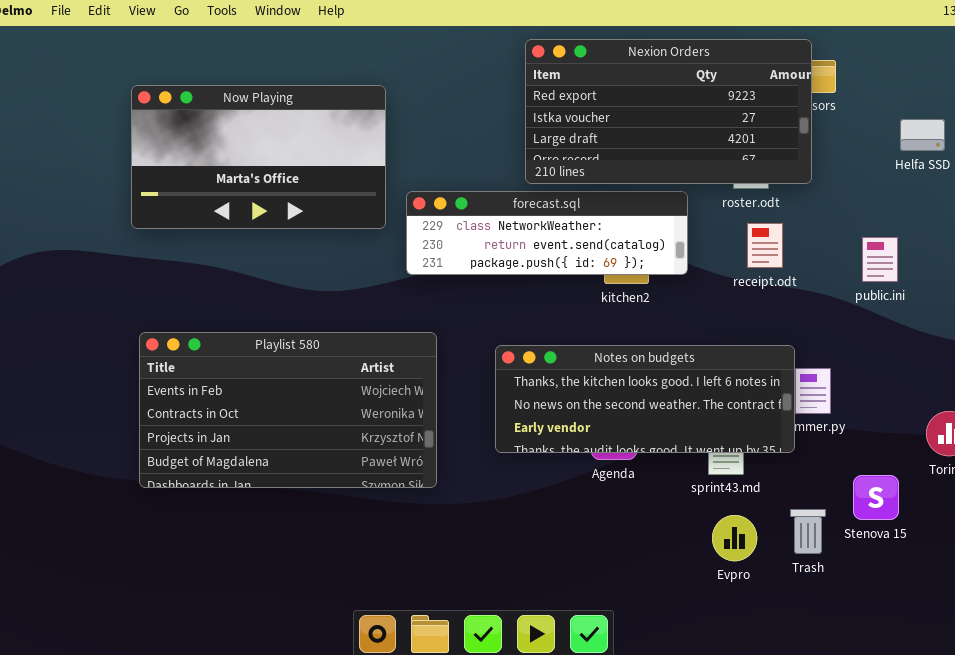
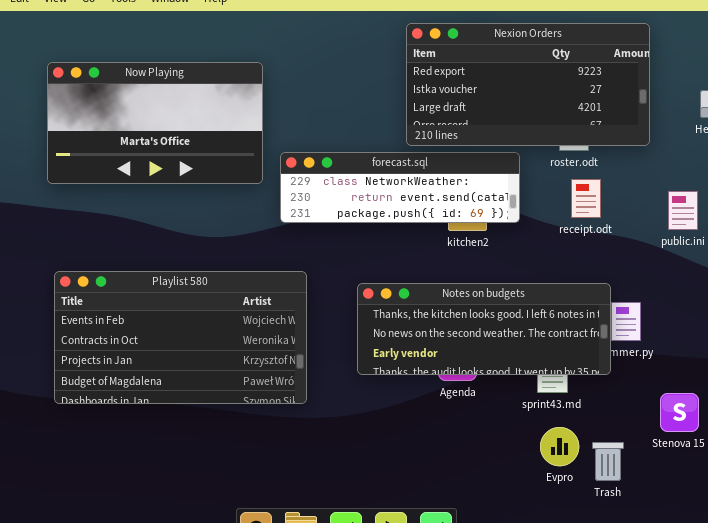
Nexion Orders: [525,39,812,184] -> [406,23,650,146], moved
Trash: [790,509,826,554] -> [592,442,624,481], moved

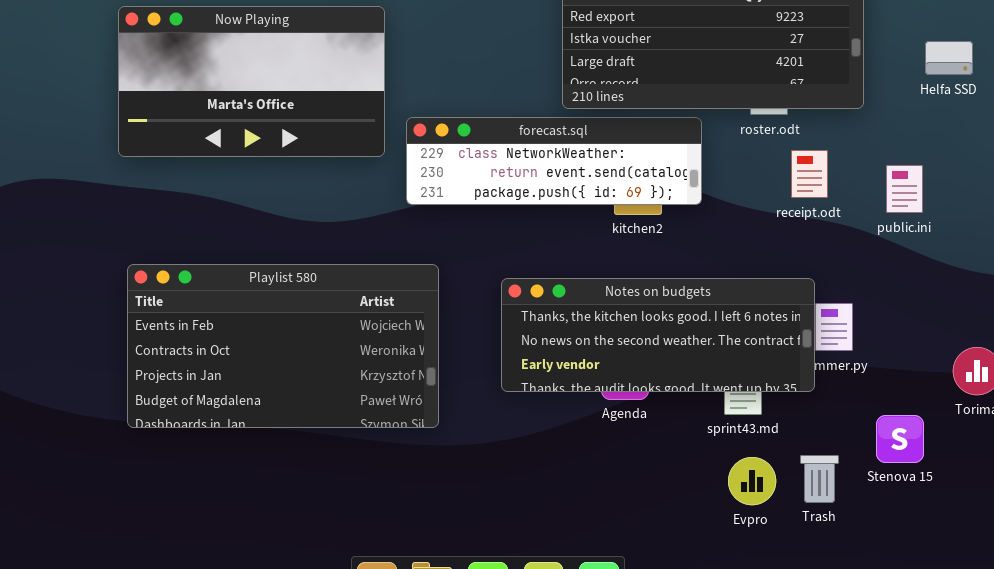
receipt.odt: [571,179,601,218] -> [791,150,828,198], moved
Trash: [592,442,624,481] -> [800,455,839,503], moved

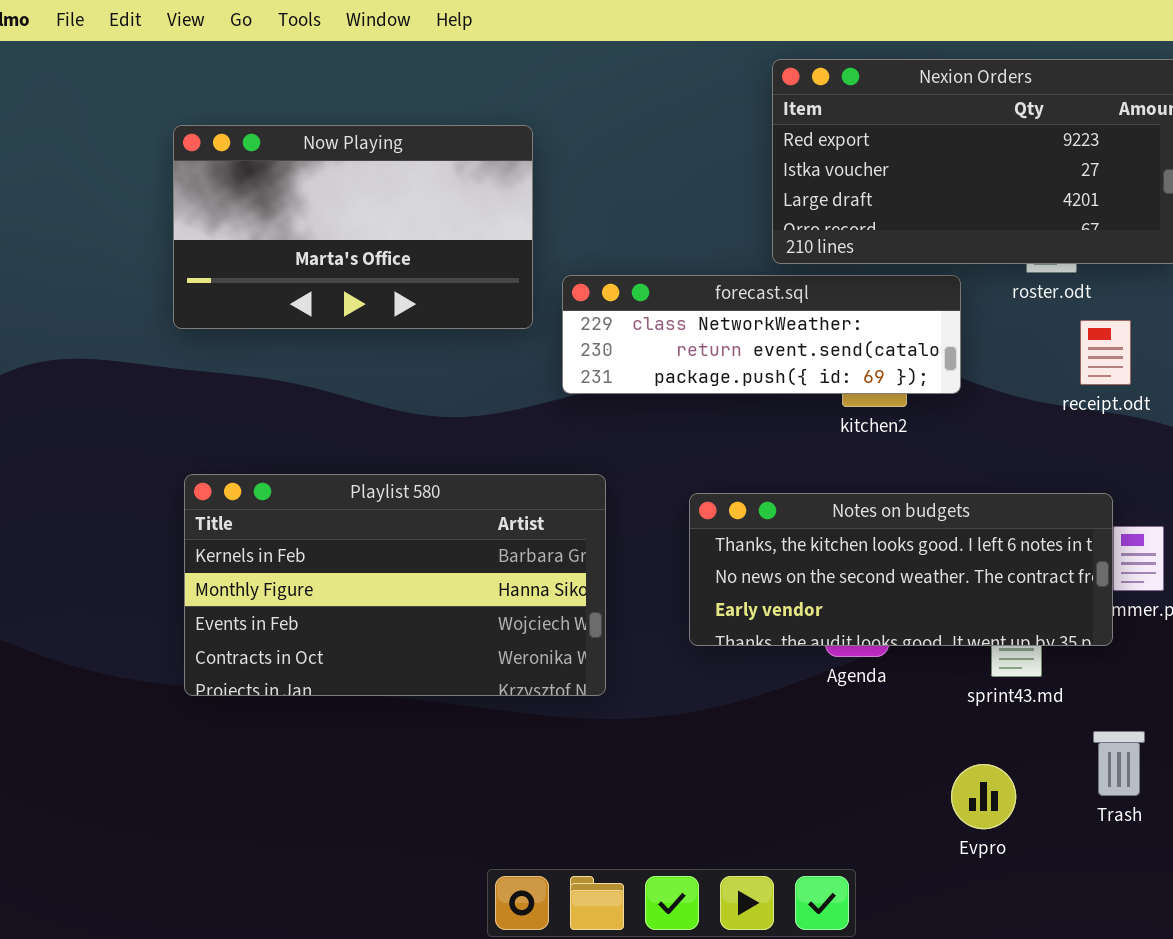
Playlist 580: [127,264,439,428] -> [184,474,606,696], scrolled up 2 rows
Evpro: [728,457,776,505] -> [951,764,1016,829], moved

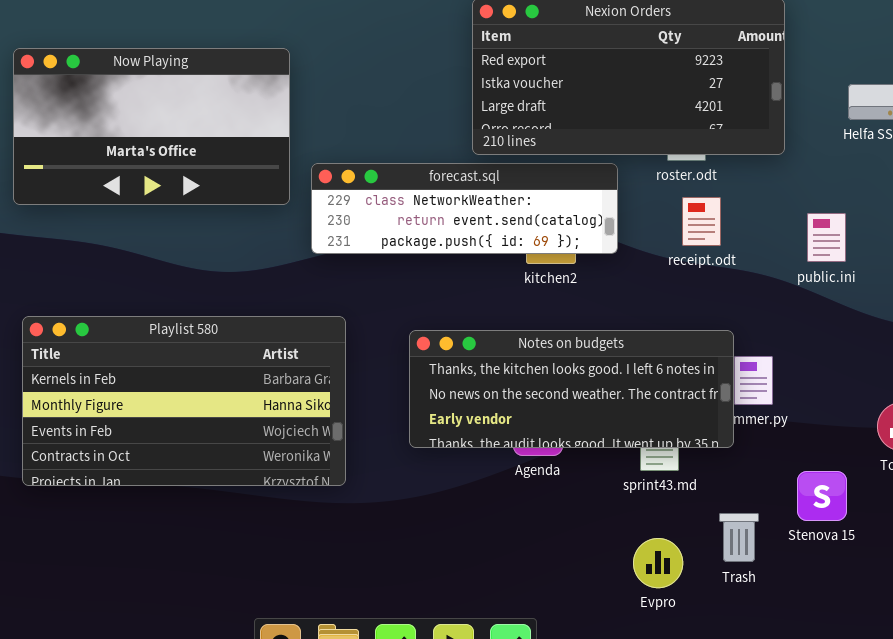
receipt.odt: [1080,320,1131,385] -> [682,197,721,246], moved
Evpro: [951,764,1016,829] -> [633,538,683,588], moved

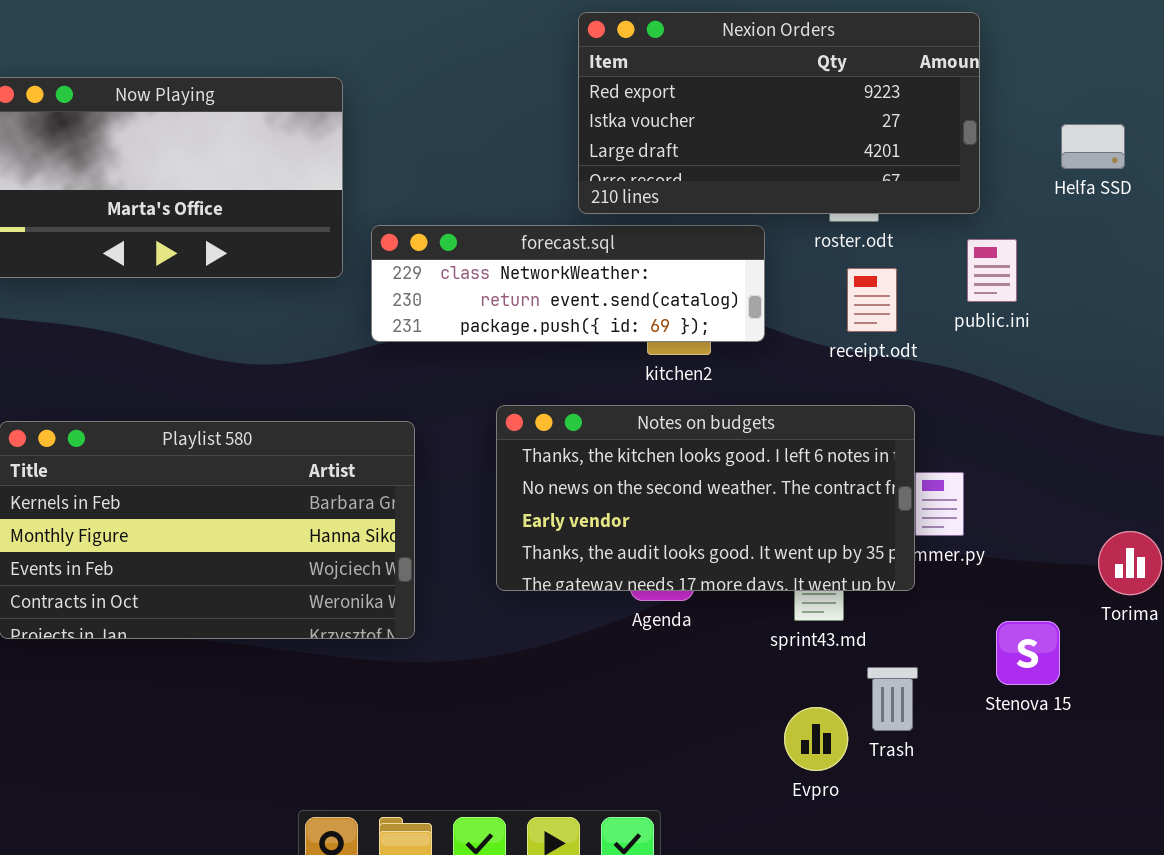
public.ini: [807,213,846,262] -> [967,239,1017,302], moved
Notes on budgets: [409,330,734,448] -> [496,405,915,591], resized
Trash: [719,513,759,562] -> [867,667,918,731], moved

